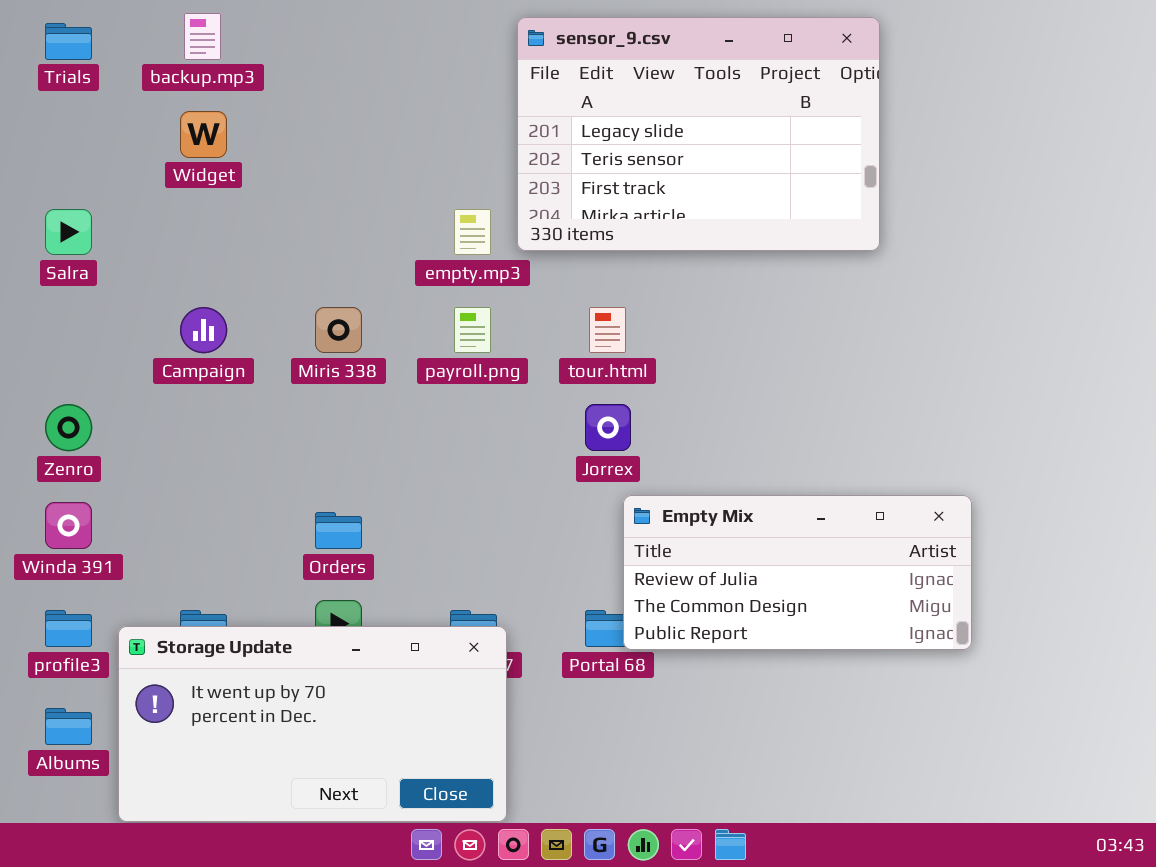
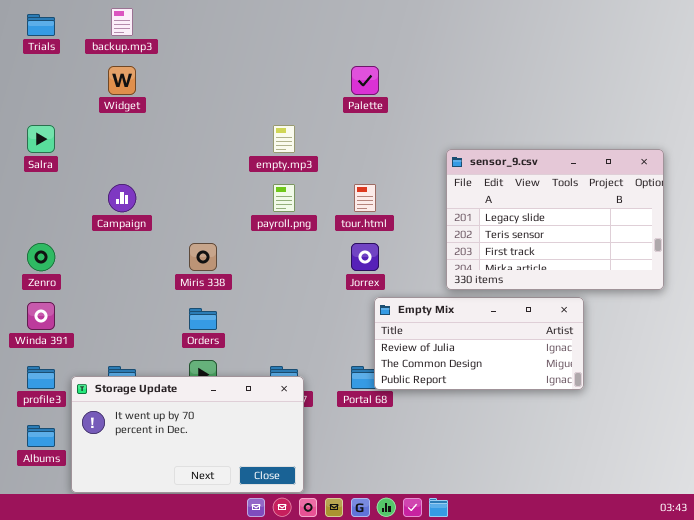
sensor_9.csv: [517,17,880,251] -> [446,149,664,290], moved
Miris 338: [315,307,362,353] -> [189,243,217,271], moved

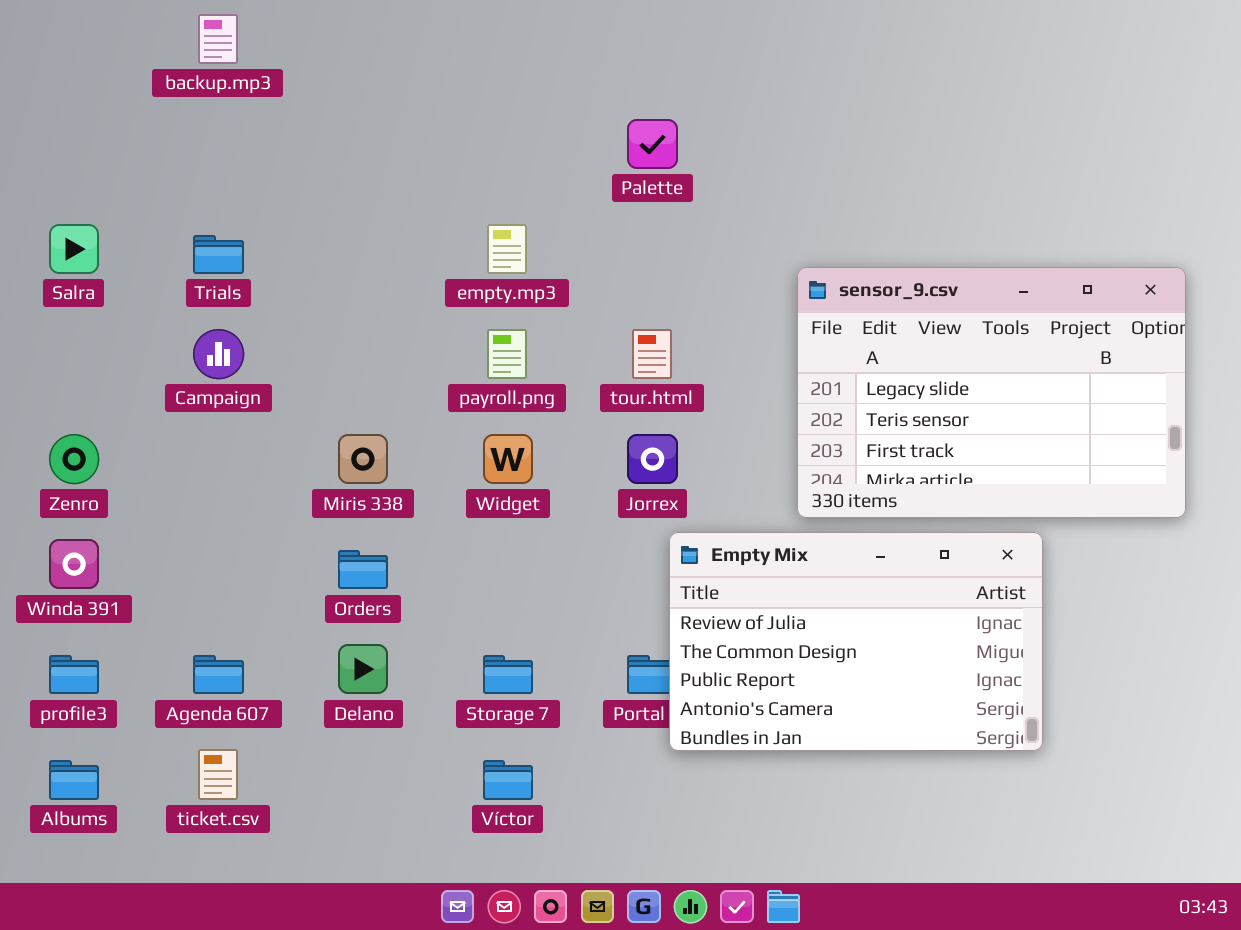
Trials: [27,14,55,36] -> [193,235,244,274], moved
Widget: [108,66,136,95] -> [483,434,533,484], moved
Empty Mix: [374,297,584,390] -> [669,532,1043,751], resized
Storage Update: [71,376,304,493] -> none, closed

